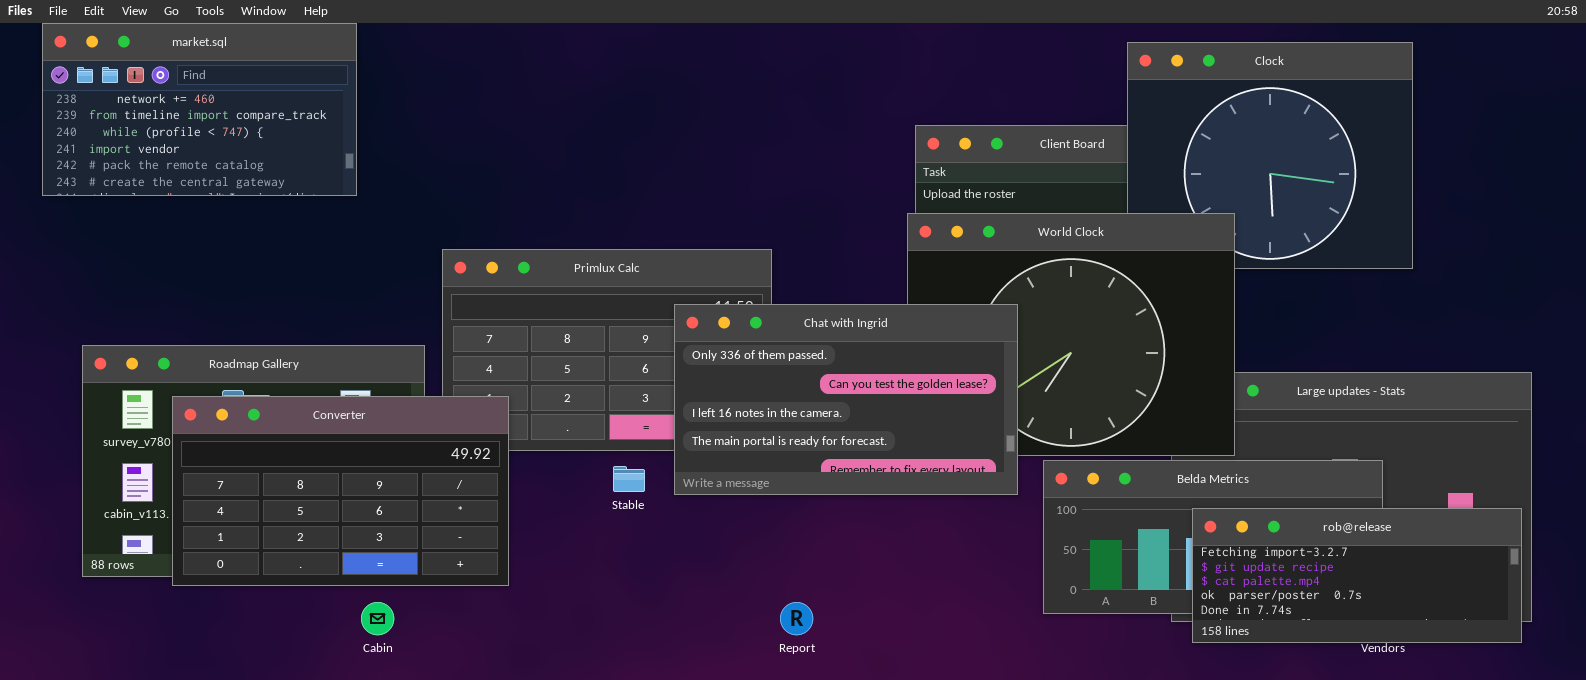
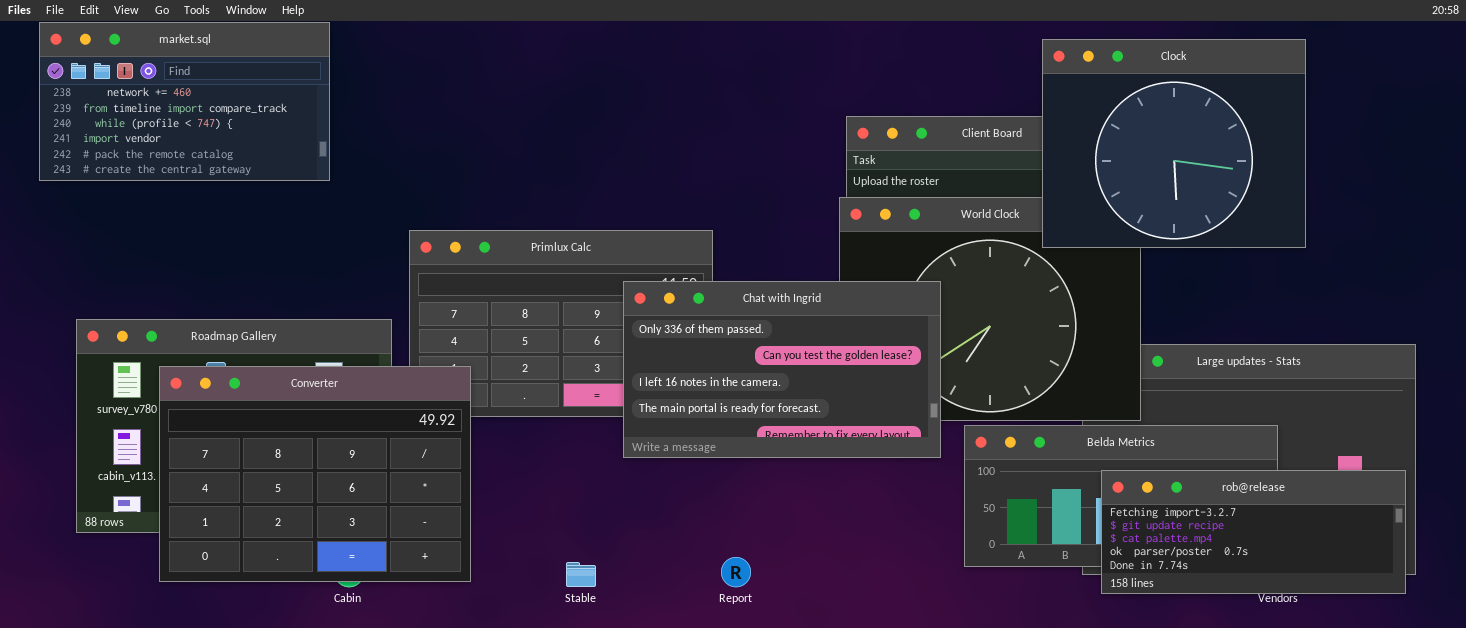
Clock: [1127,42,1413,269] -> [1042,39,1306,248], raised
Converter: [172,396,509,586] -> [159,366,471,582], resized
Stable: [613,466,645,492] -> [566,562,596,587], moved

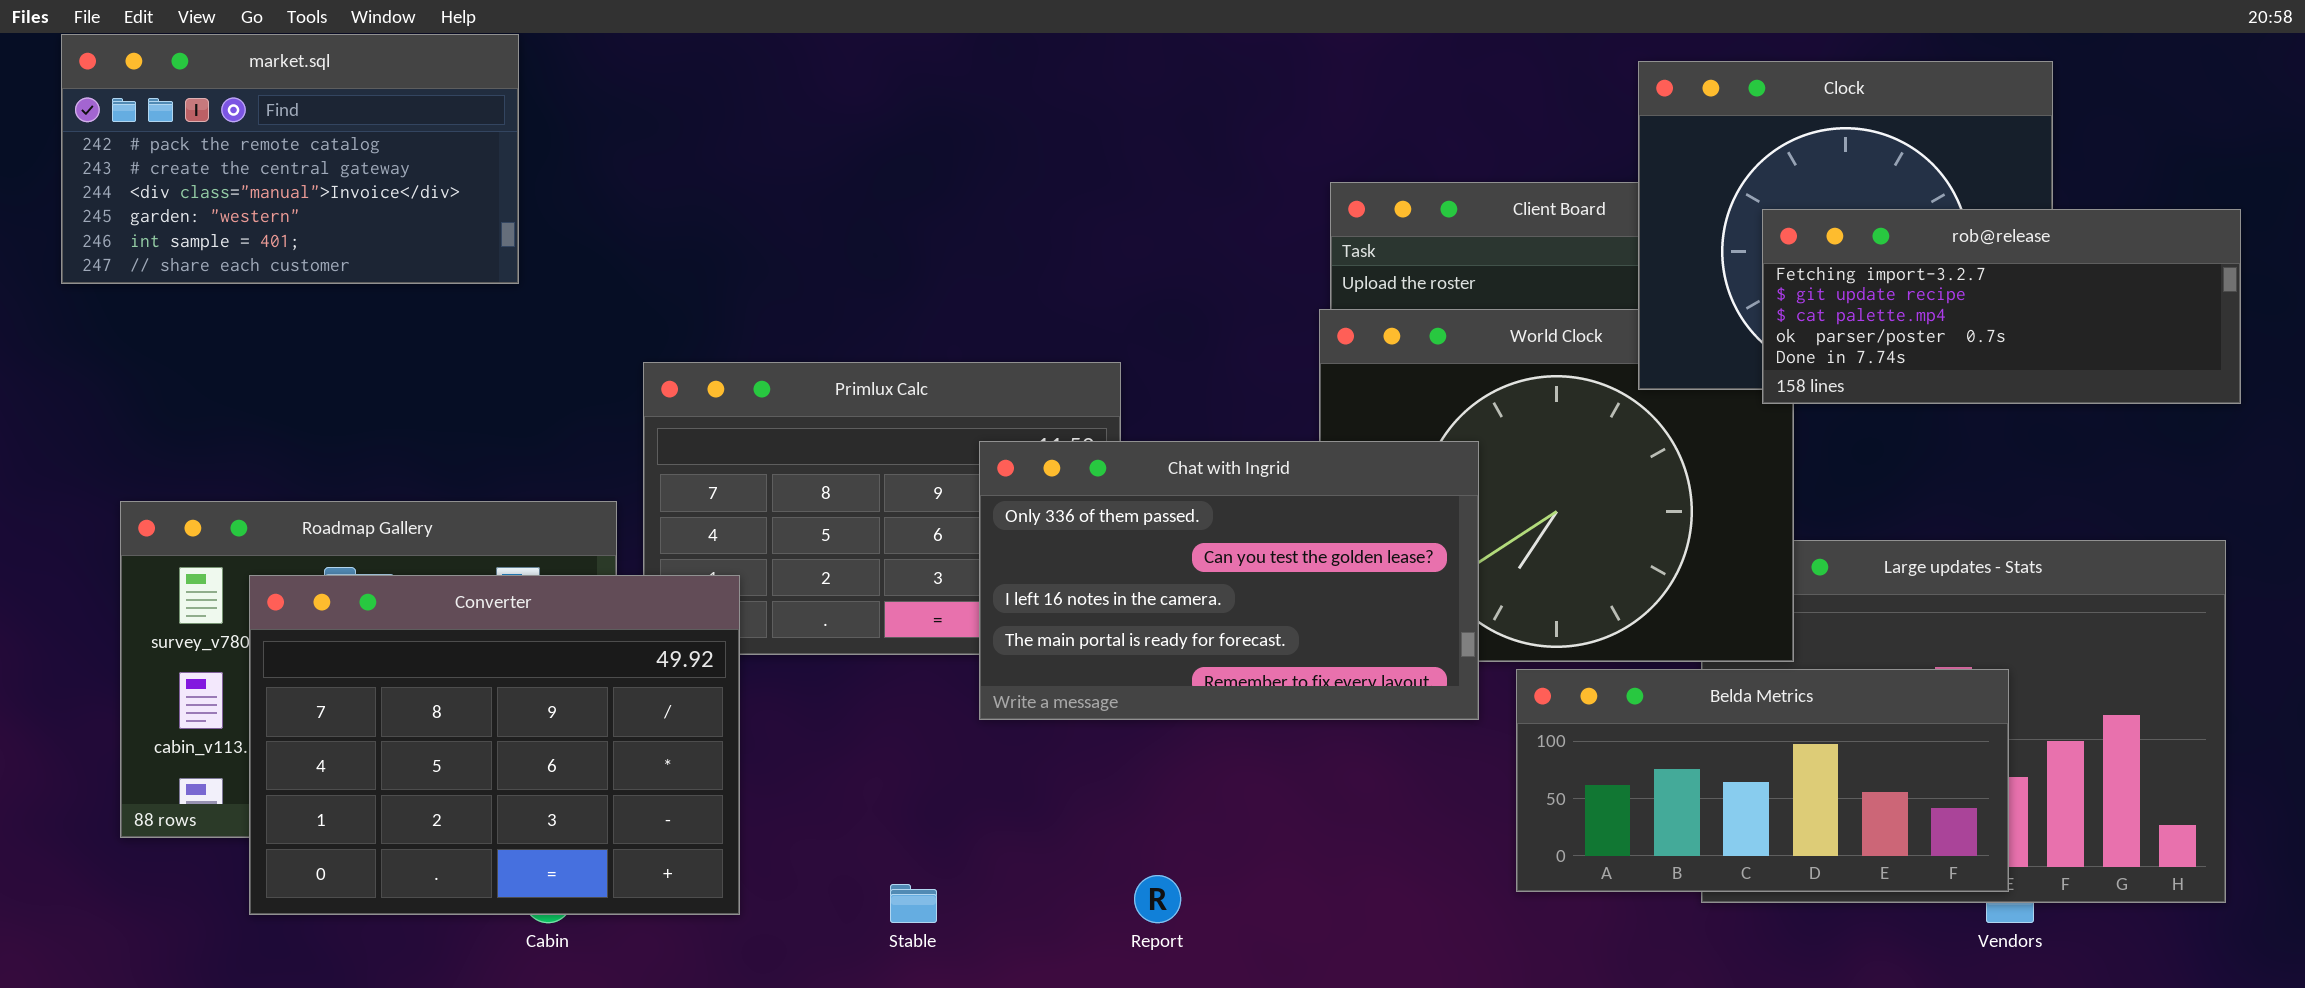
market.sql: [39,22,330,181] -> [61,34,519,284], scrolled down 4 rows
rob@release: [1101,470,1406,594] -> [1762,209,2241,404], moved

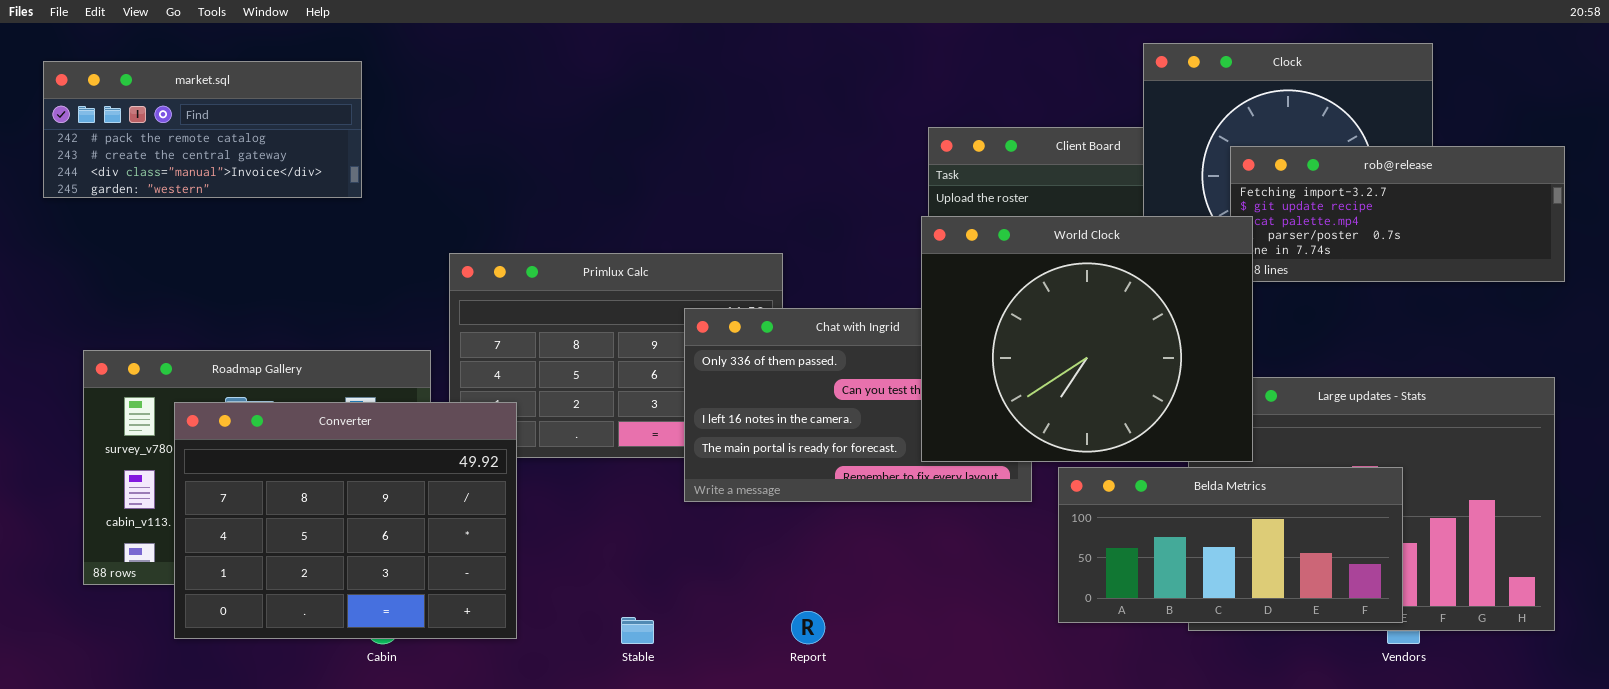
market.sql: [61,34,519,284] -> [43,61,362,198], resized
World Clock: [1319,309,1794,662] -> [921,216,1253,462], raised

